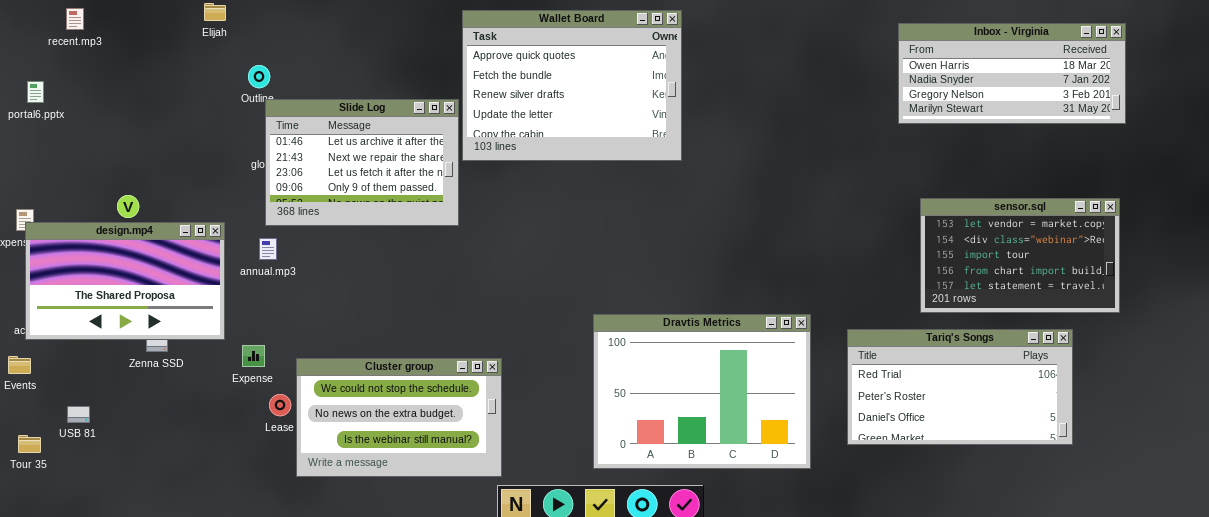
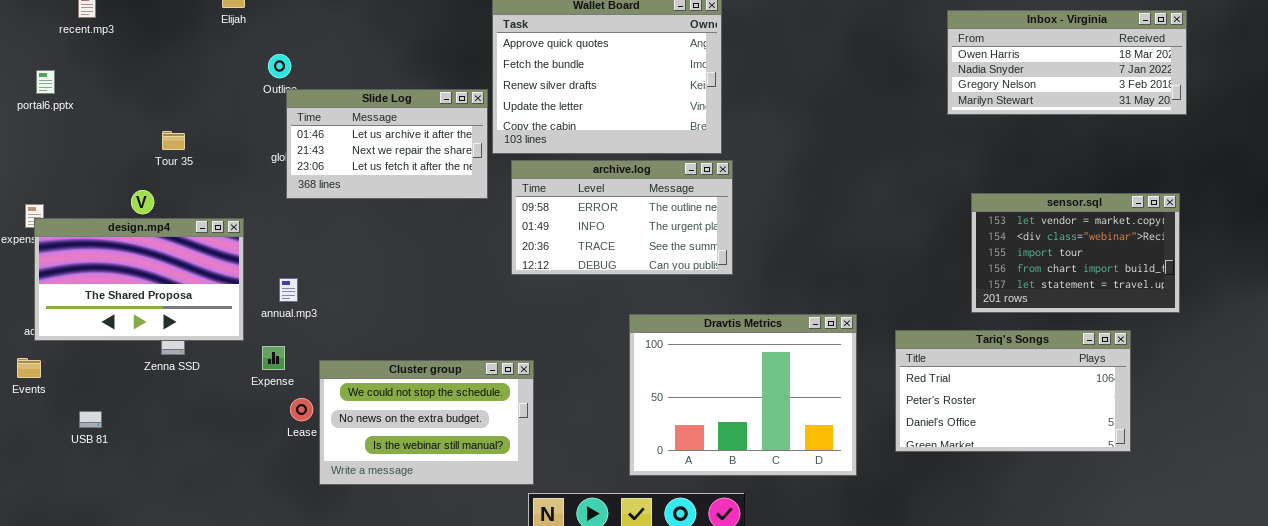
Slide Log: [265,99,459,226] -> [286,89,488,199], resized
archive.log: none -> [511,160,733,275], opened
annual.mp3: [259,238,277,260] -> [279,278,298,302], moved
Tour 35: [18,435,41,453] -> [162,131,185,150], moved

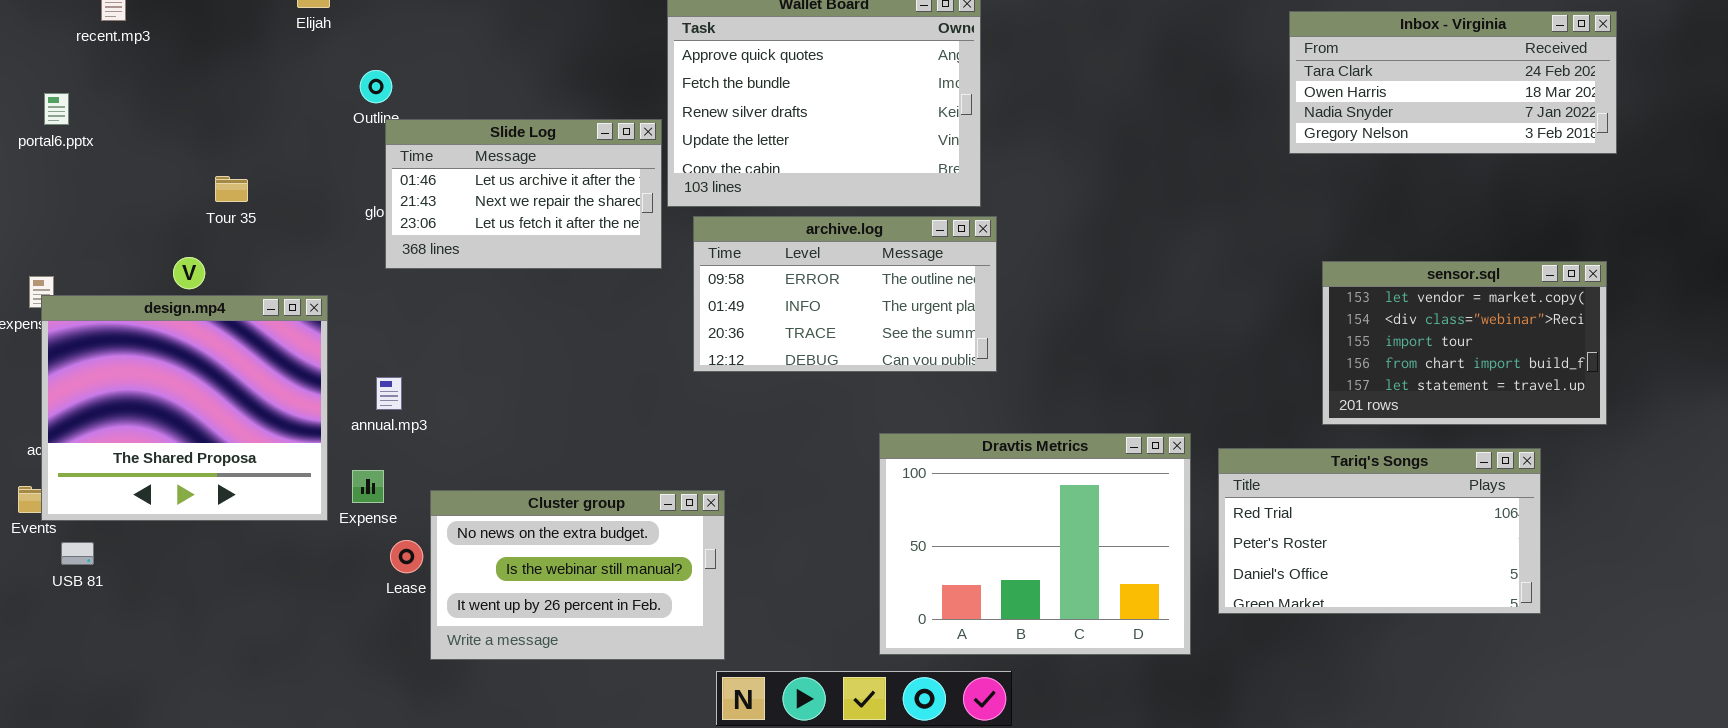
Inbox - Virginia: [947,10,1187,115] -> [1289,11,1617,154], scrolled up 1 row
design.mp4: [34,218,244,341] -> [41,295,328,521], resized
Dravtis Metrics: [629,314,857,476] -> [879,433,1191,655], moved
Cluster group: [319,360,534,485] -> [430,490,725,660], scrolled down 1 row
USB 81: [79,411,102,428] -> [61,542,94,565], moved

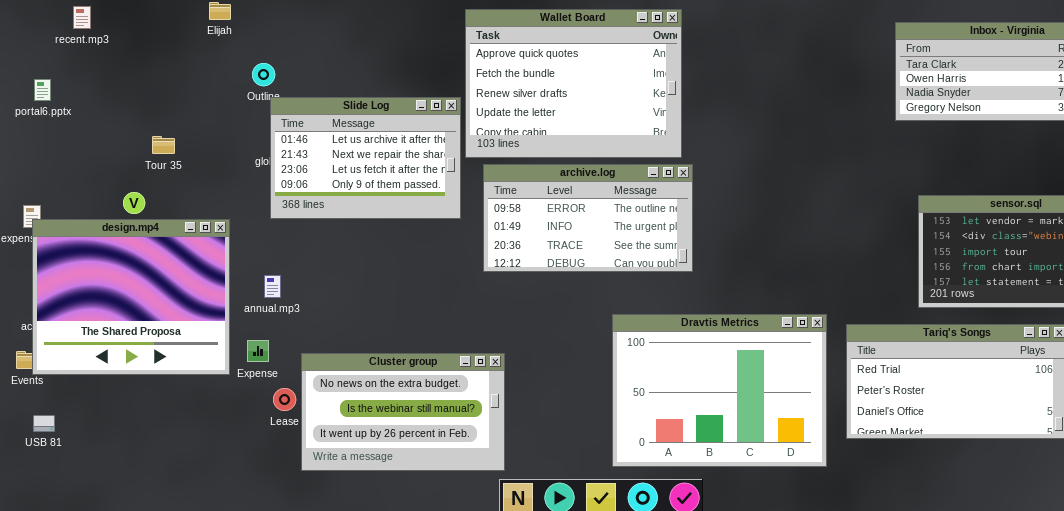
Slide Log: [385,119,662,269] -> [270,97,461,219], resized
USB 81: [61,542,94,565] -> [33,415,55,432], moved

